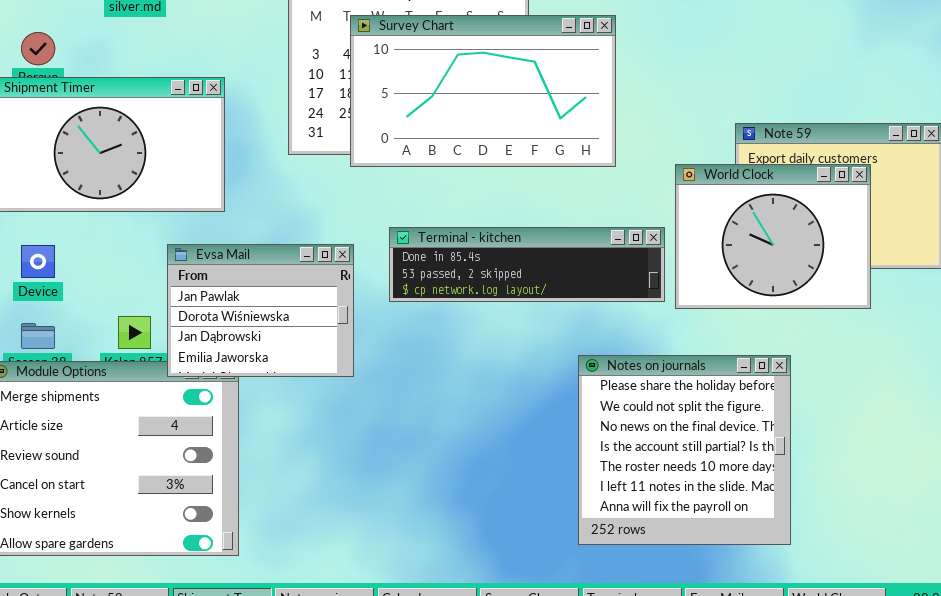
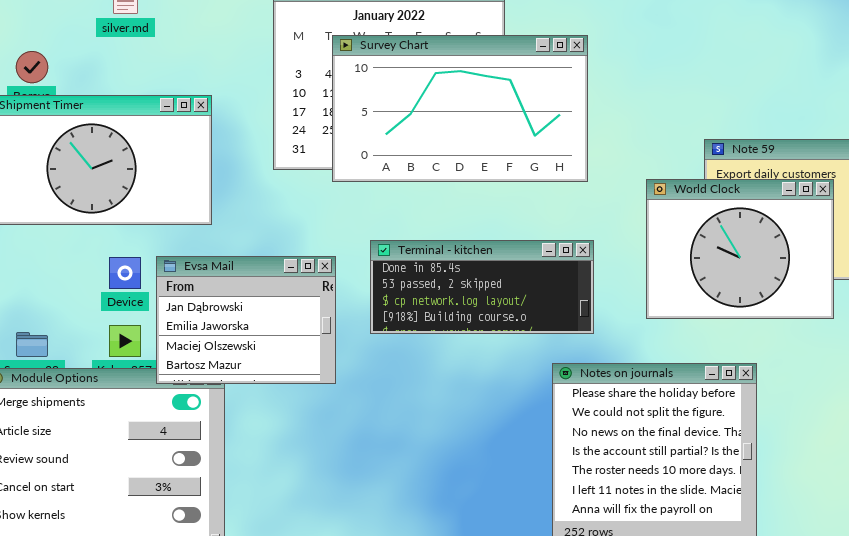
Terminal - kitchen: [389,227,665,302] -> [370,240,594,334], resized
Evsa Mail: [167,244,354,377] -> [156,256,336,384], scrolled down 2 rows
Device: [21,245,55,278] -> [109,257,141,289], moved

